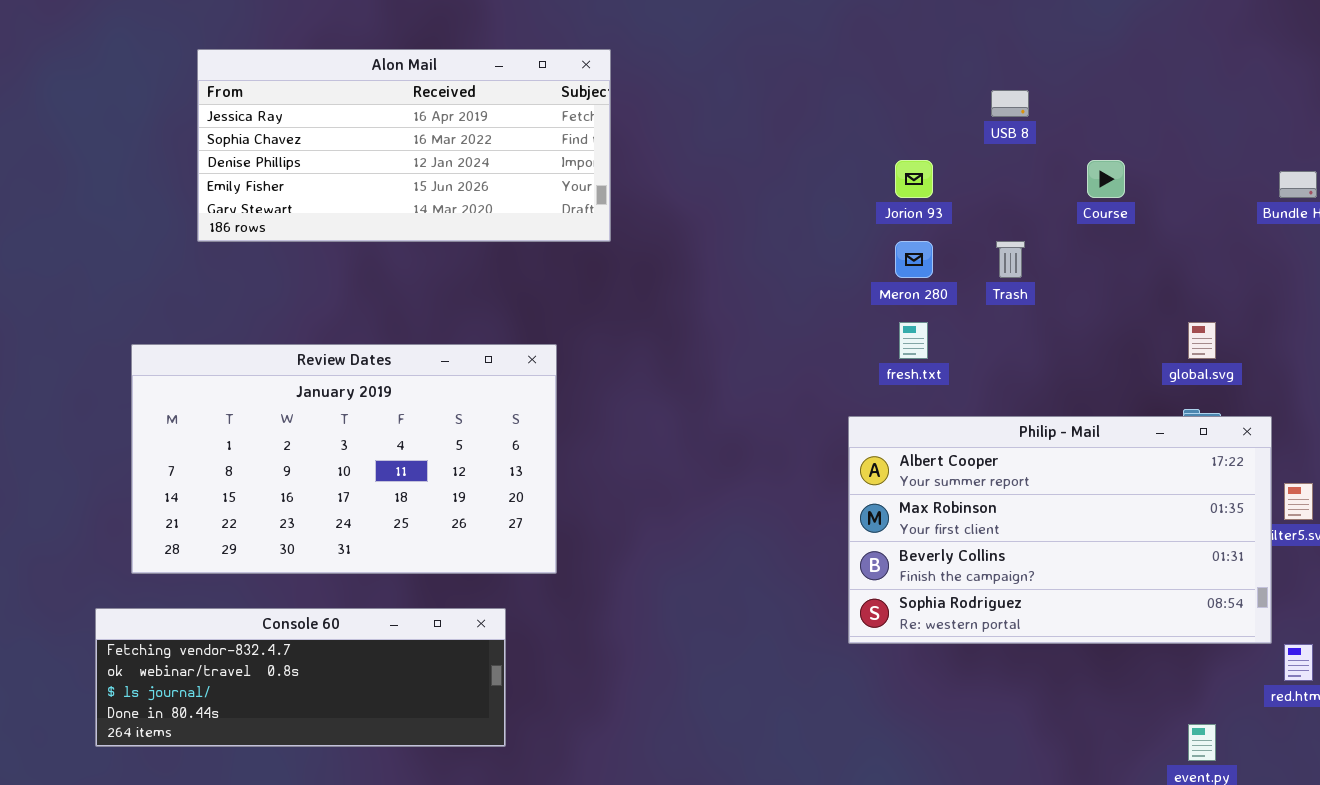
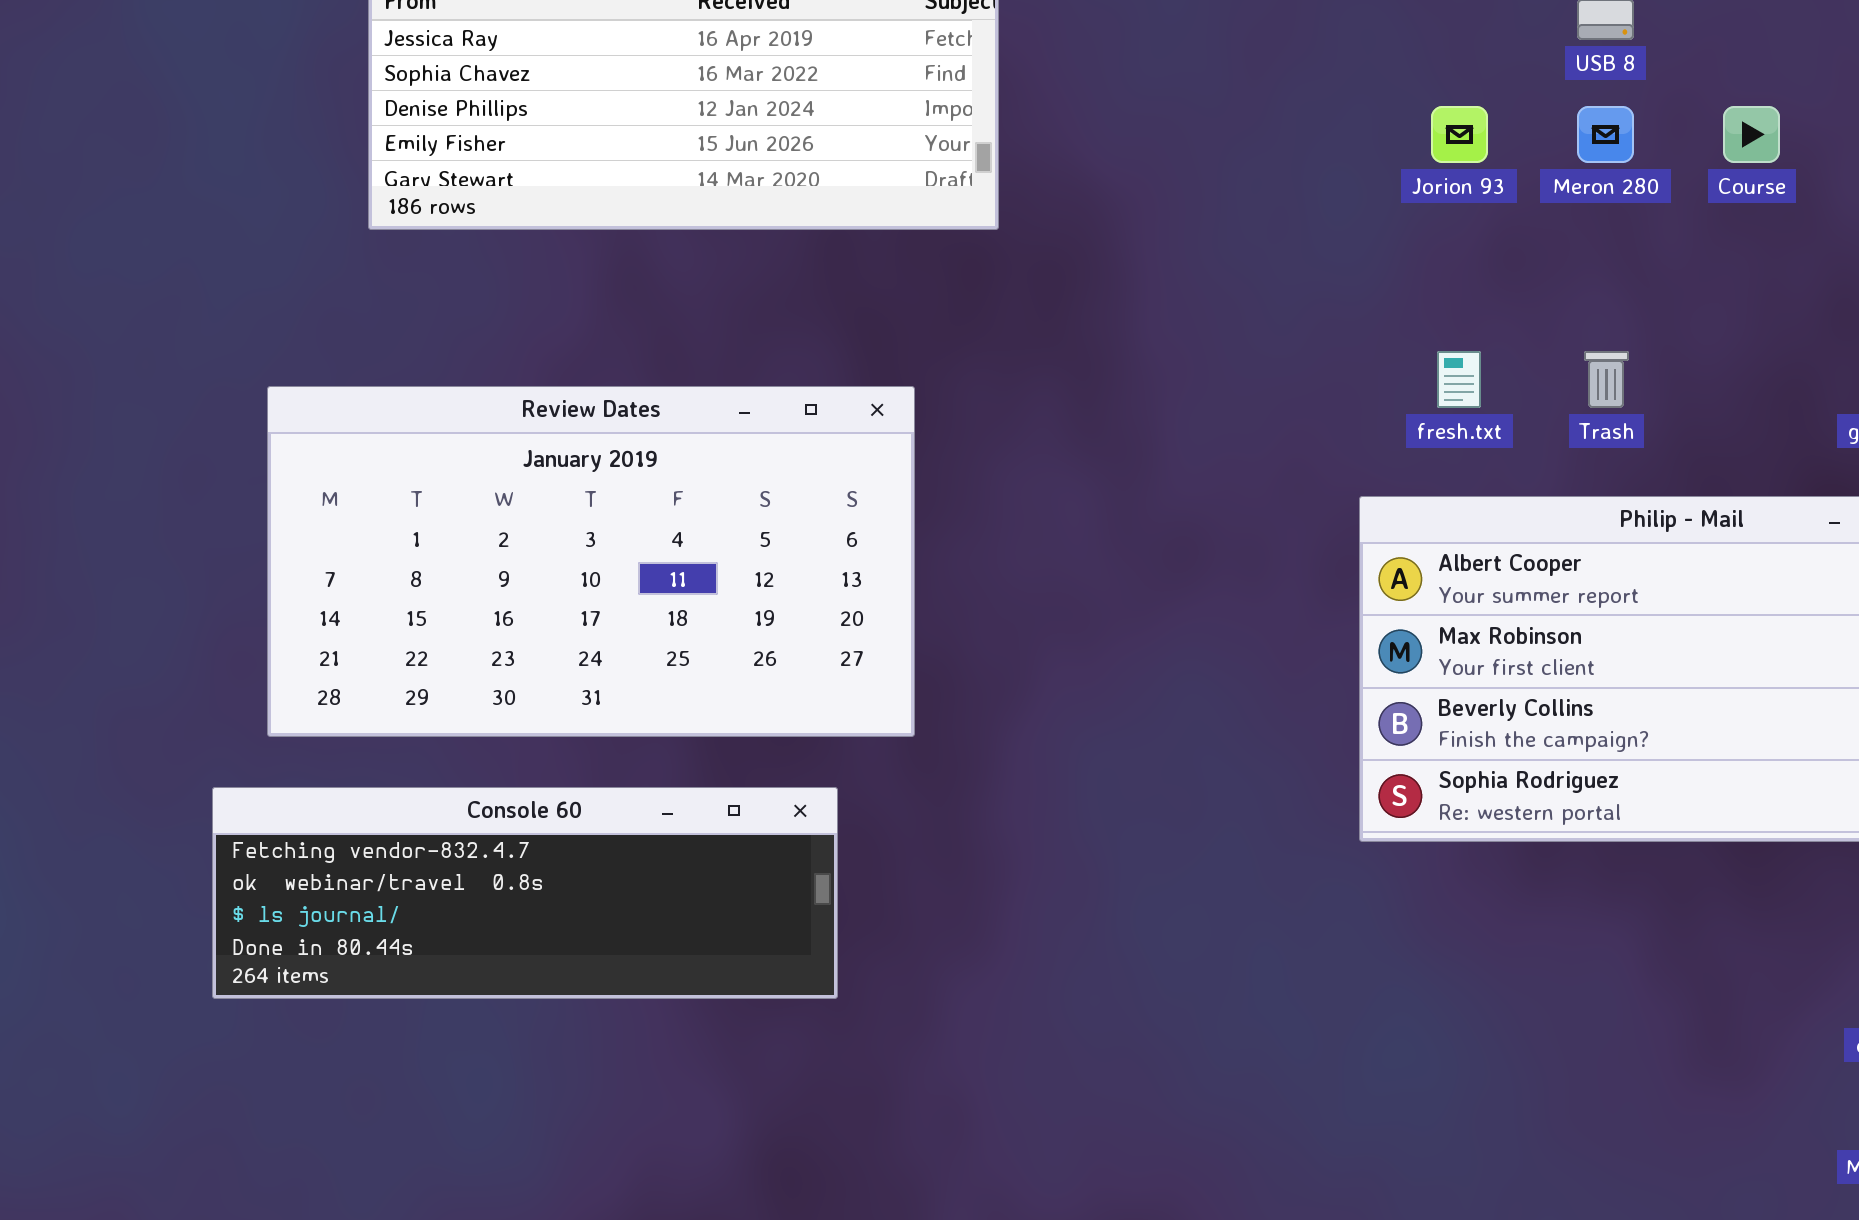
Meron 280: [895,241,933,278] -> [1577,106,1634,163], moved
Trash: [996,241,1025,278] -> [1584,351,1629,408], moved

